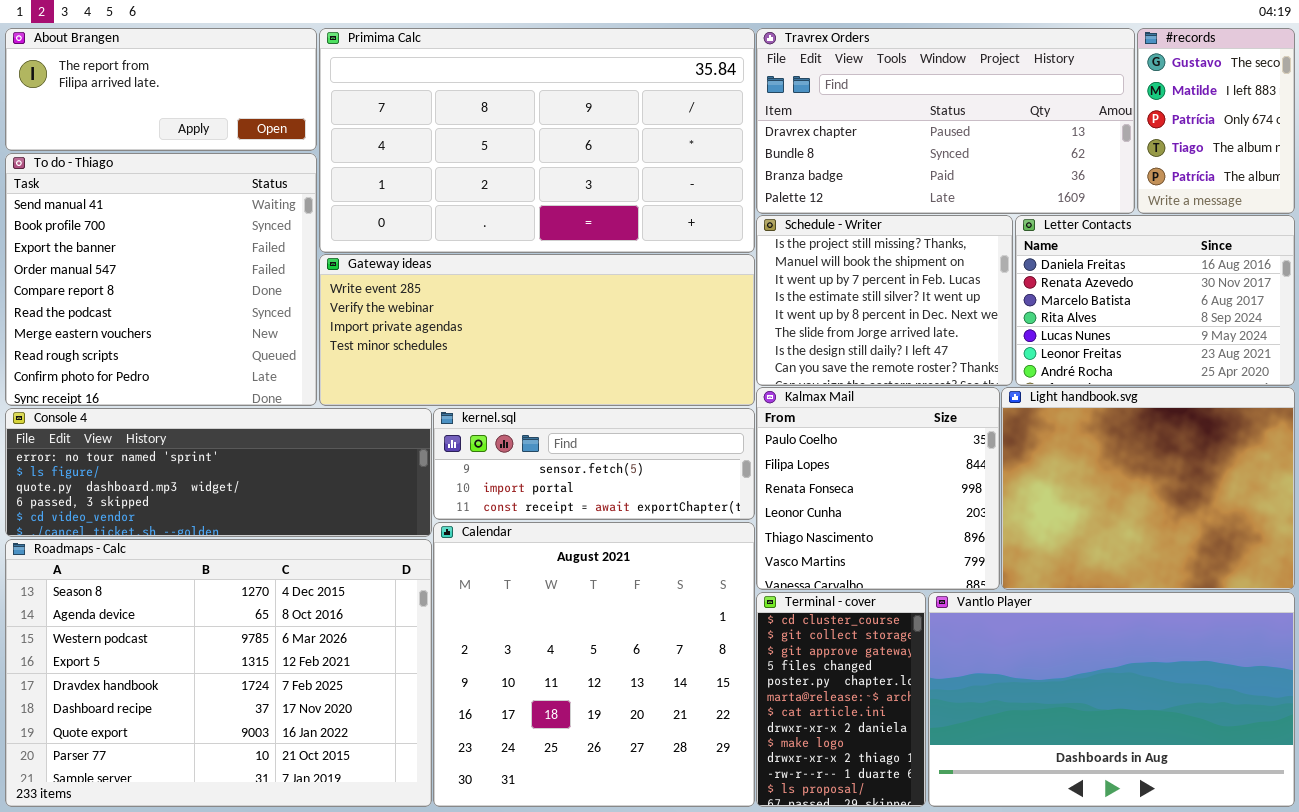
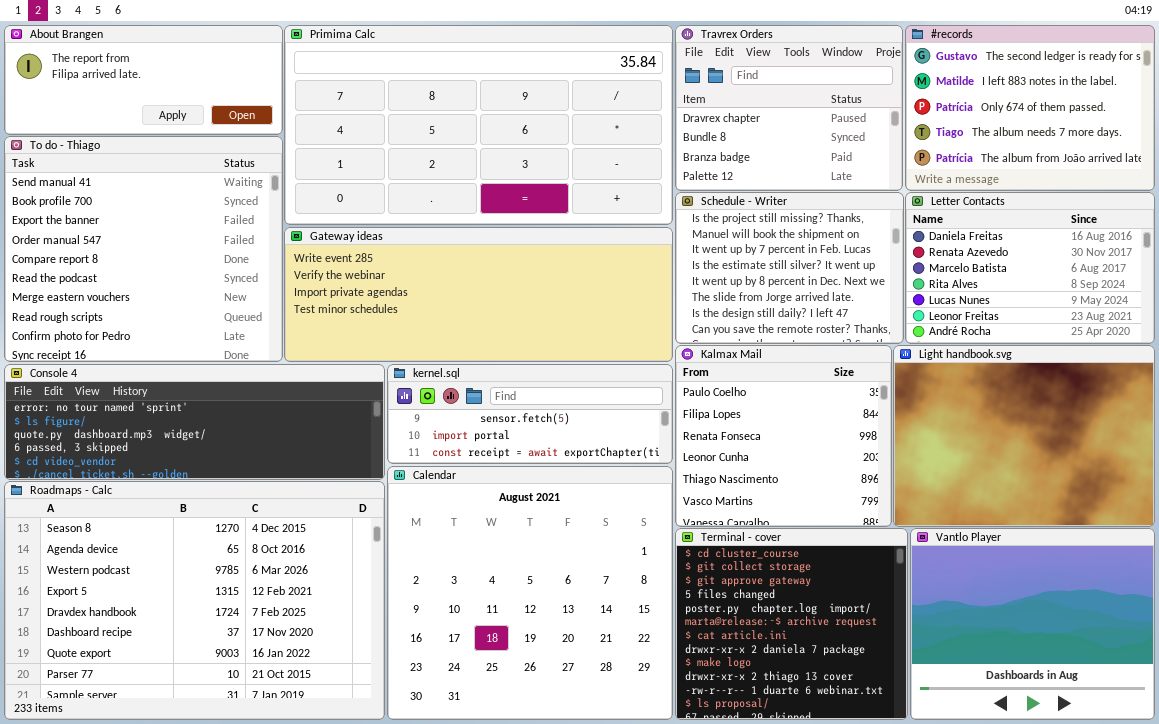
Travrex Orders: [756,28,1135,214] -> [675,25,903,191], resized
#records: [1137,28,1295,214] -> [905,25,1155,191], resized
Terminal - cover: [756,592,926,807] -> [675,528,908,720], resized
Vantlo Player: [928,592,1295,807] -> [910,528,1155,720], resized

